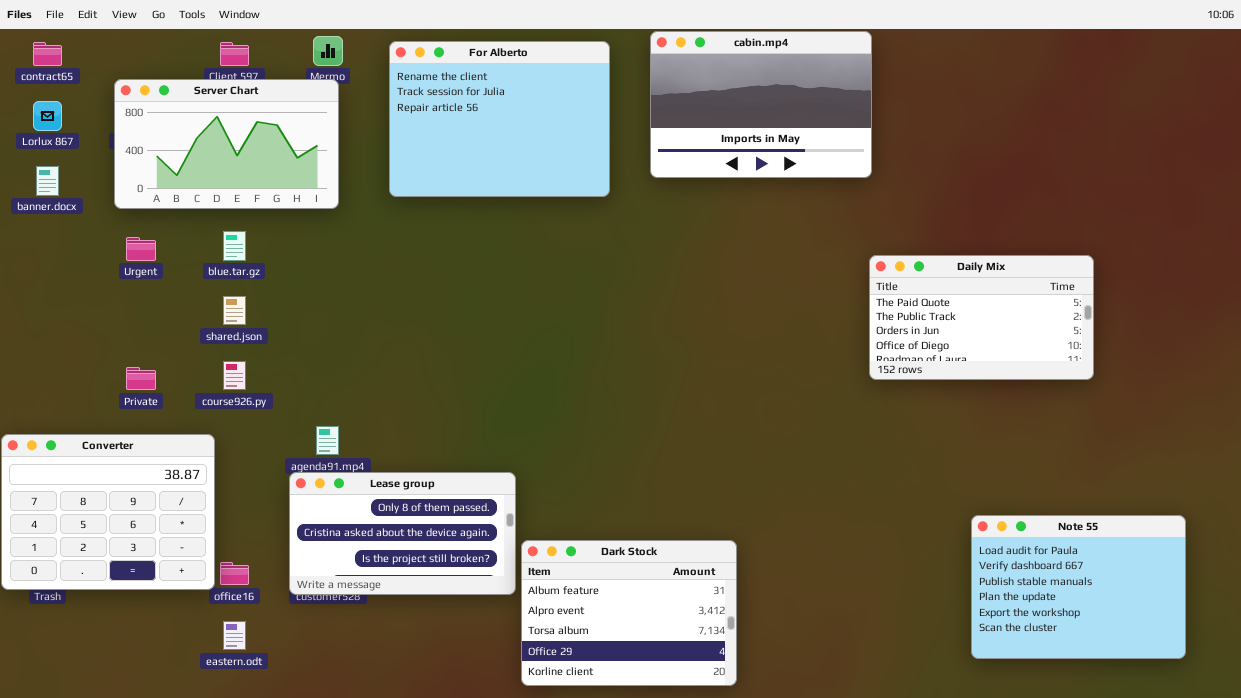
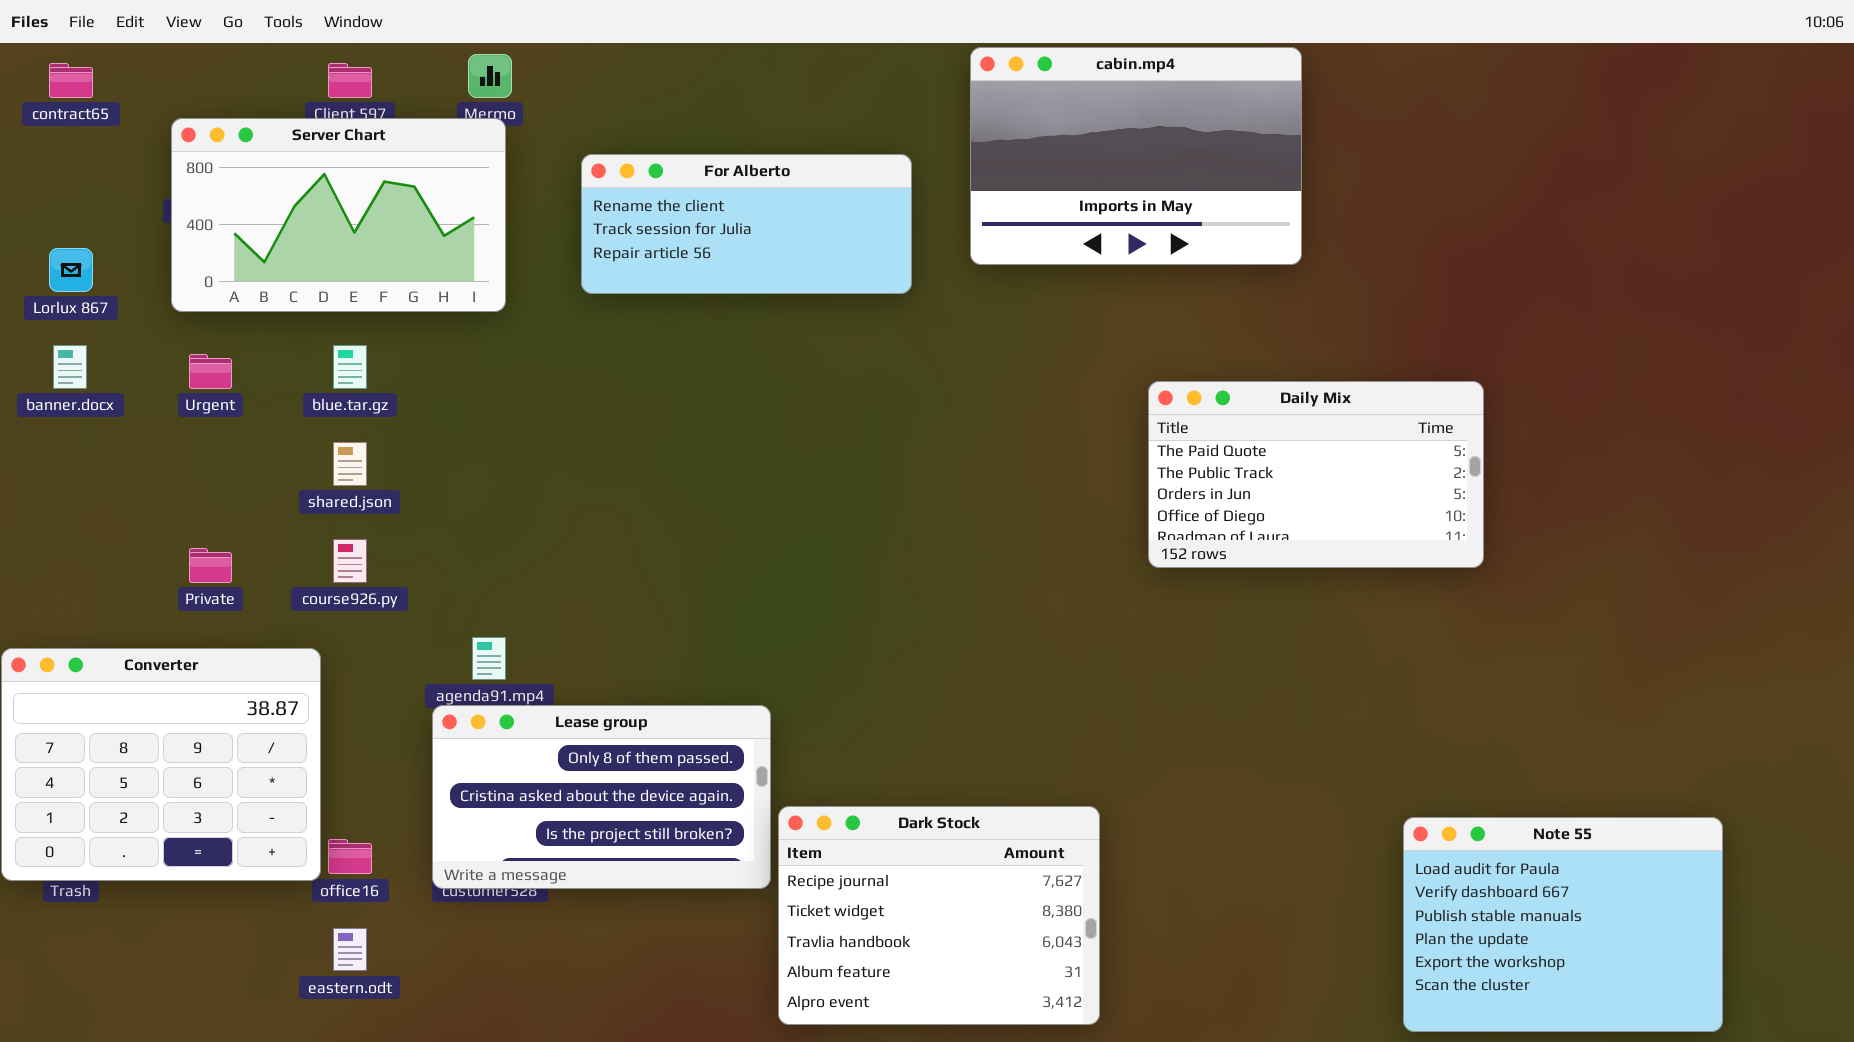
For Alberto: [389,41,610,197] -> [581,154,912,294], resized
Lorlux 867: [33,101,62,131] -> [49,248,93,292], moved
banner.docx: [36,166,59,196] -> [53,345,87,389], moved
Daily Mix: [869,255,1094,380] -> [1148,381,1484,568], moved
Note 55: [971,515,1186,659] -> [1403,817,1723,1032], moved
Dark Stock: [521,540,737,686] -> [778,806,1100,1025], scrolled up 3 rows

